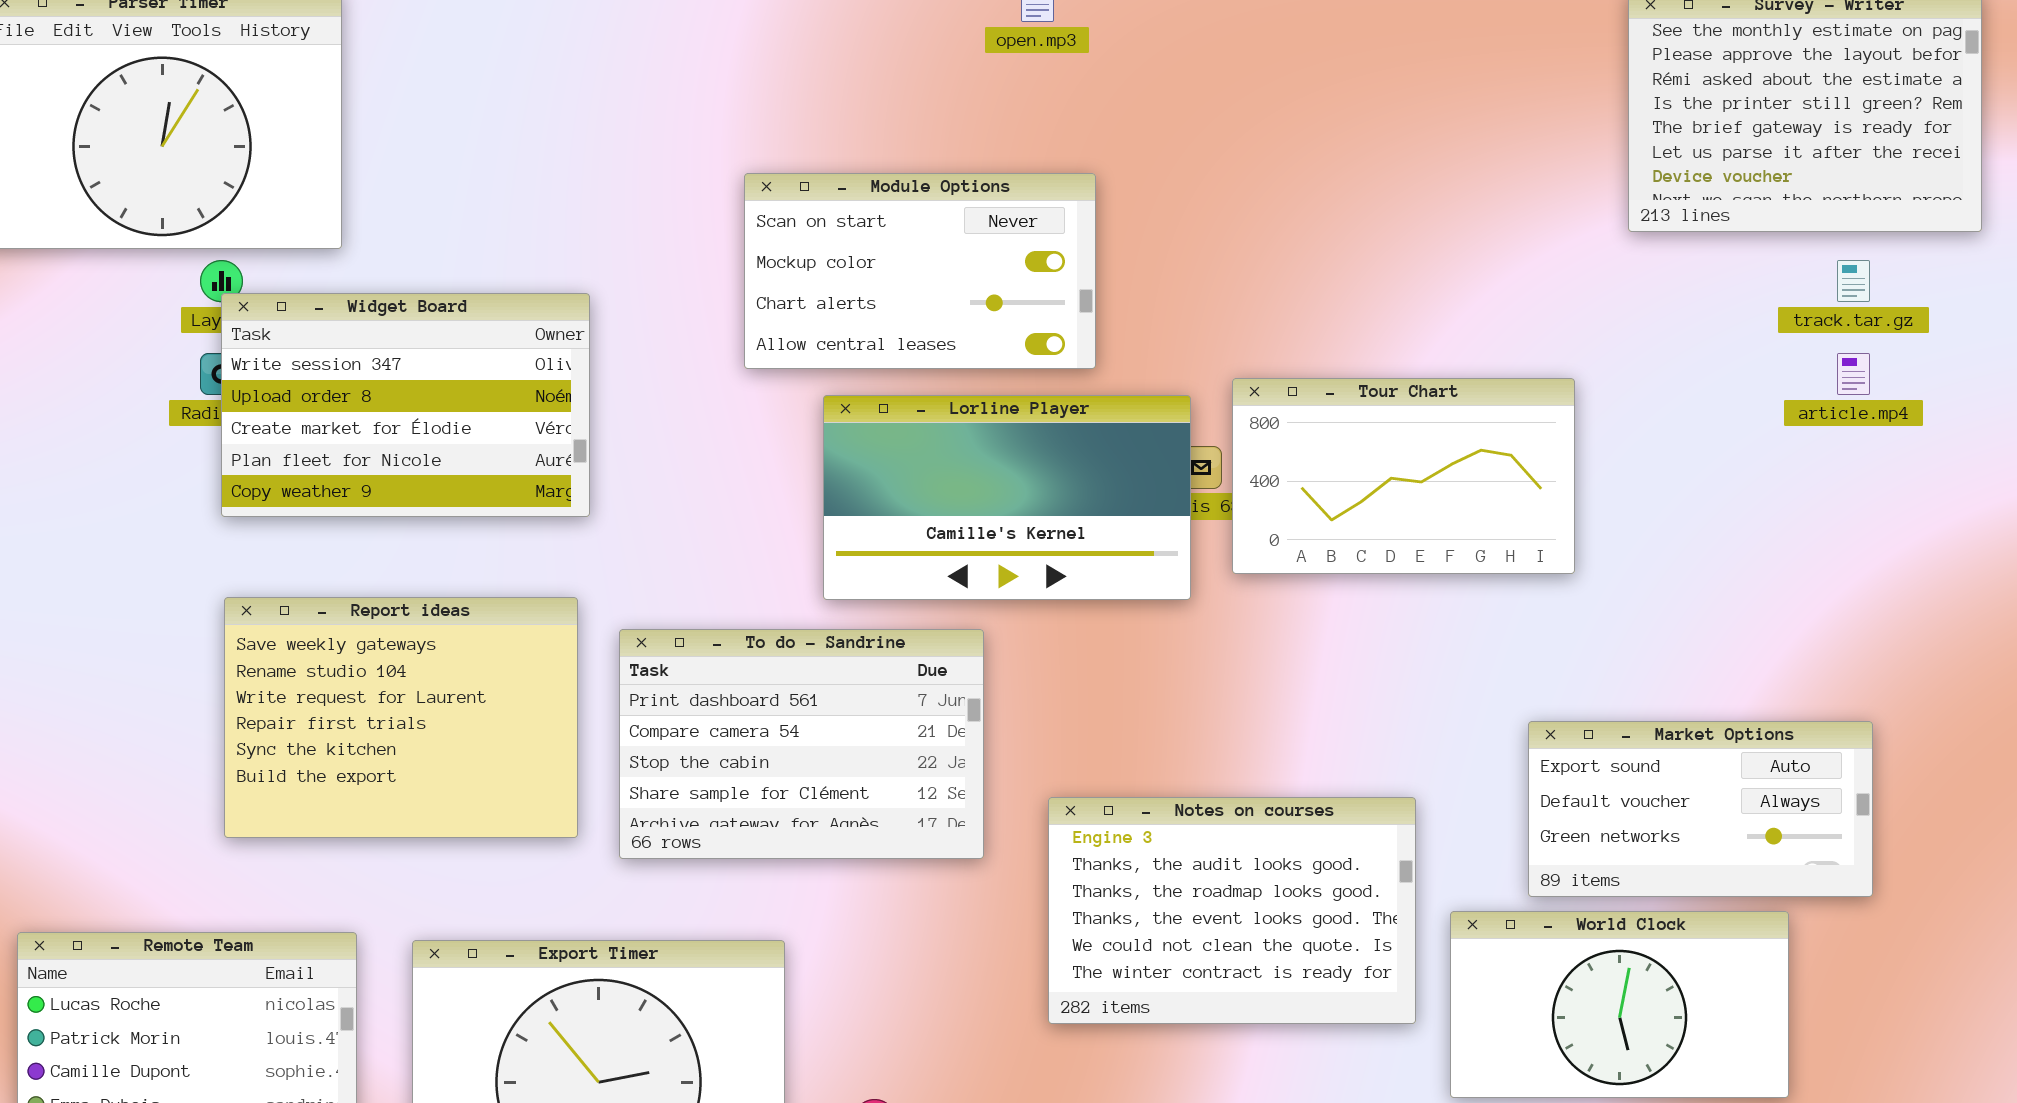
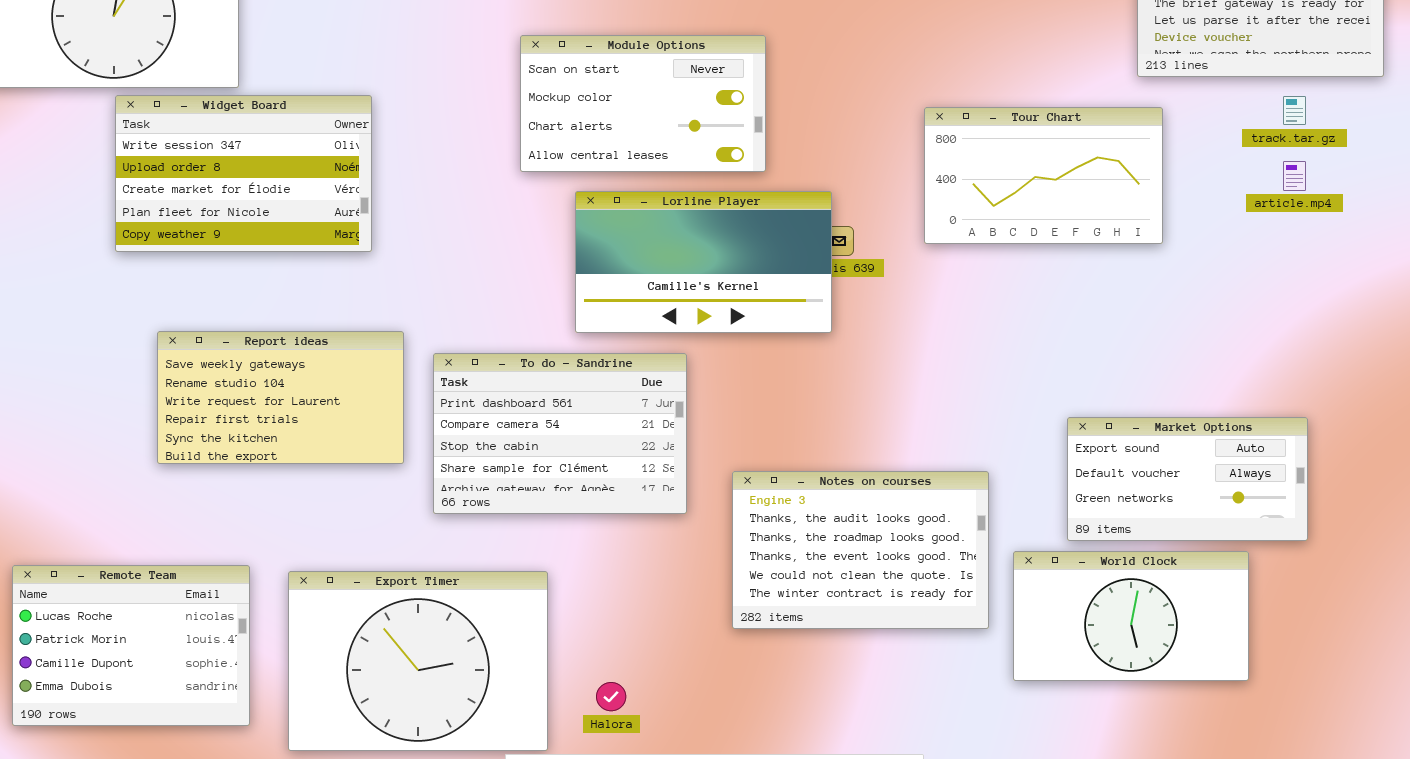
Widget Board: [221,293,590,517] -> [115,95,372,252], moved
Tour Chart: [1232,378,1575,574] -> [924,107,1163,244], moved
Report ideas: [224,597,578,838] -> [157,331,404,464], resized

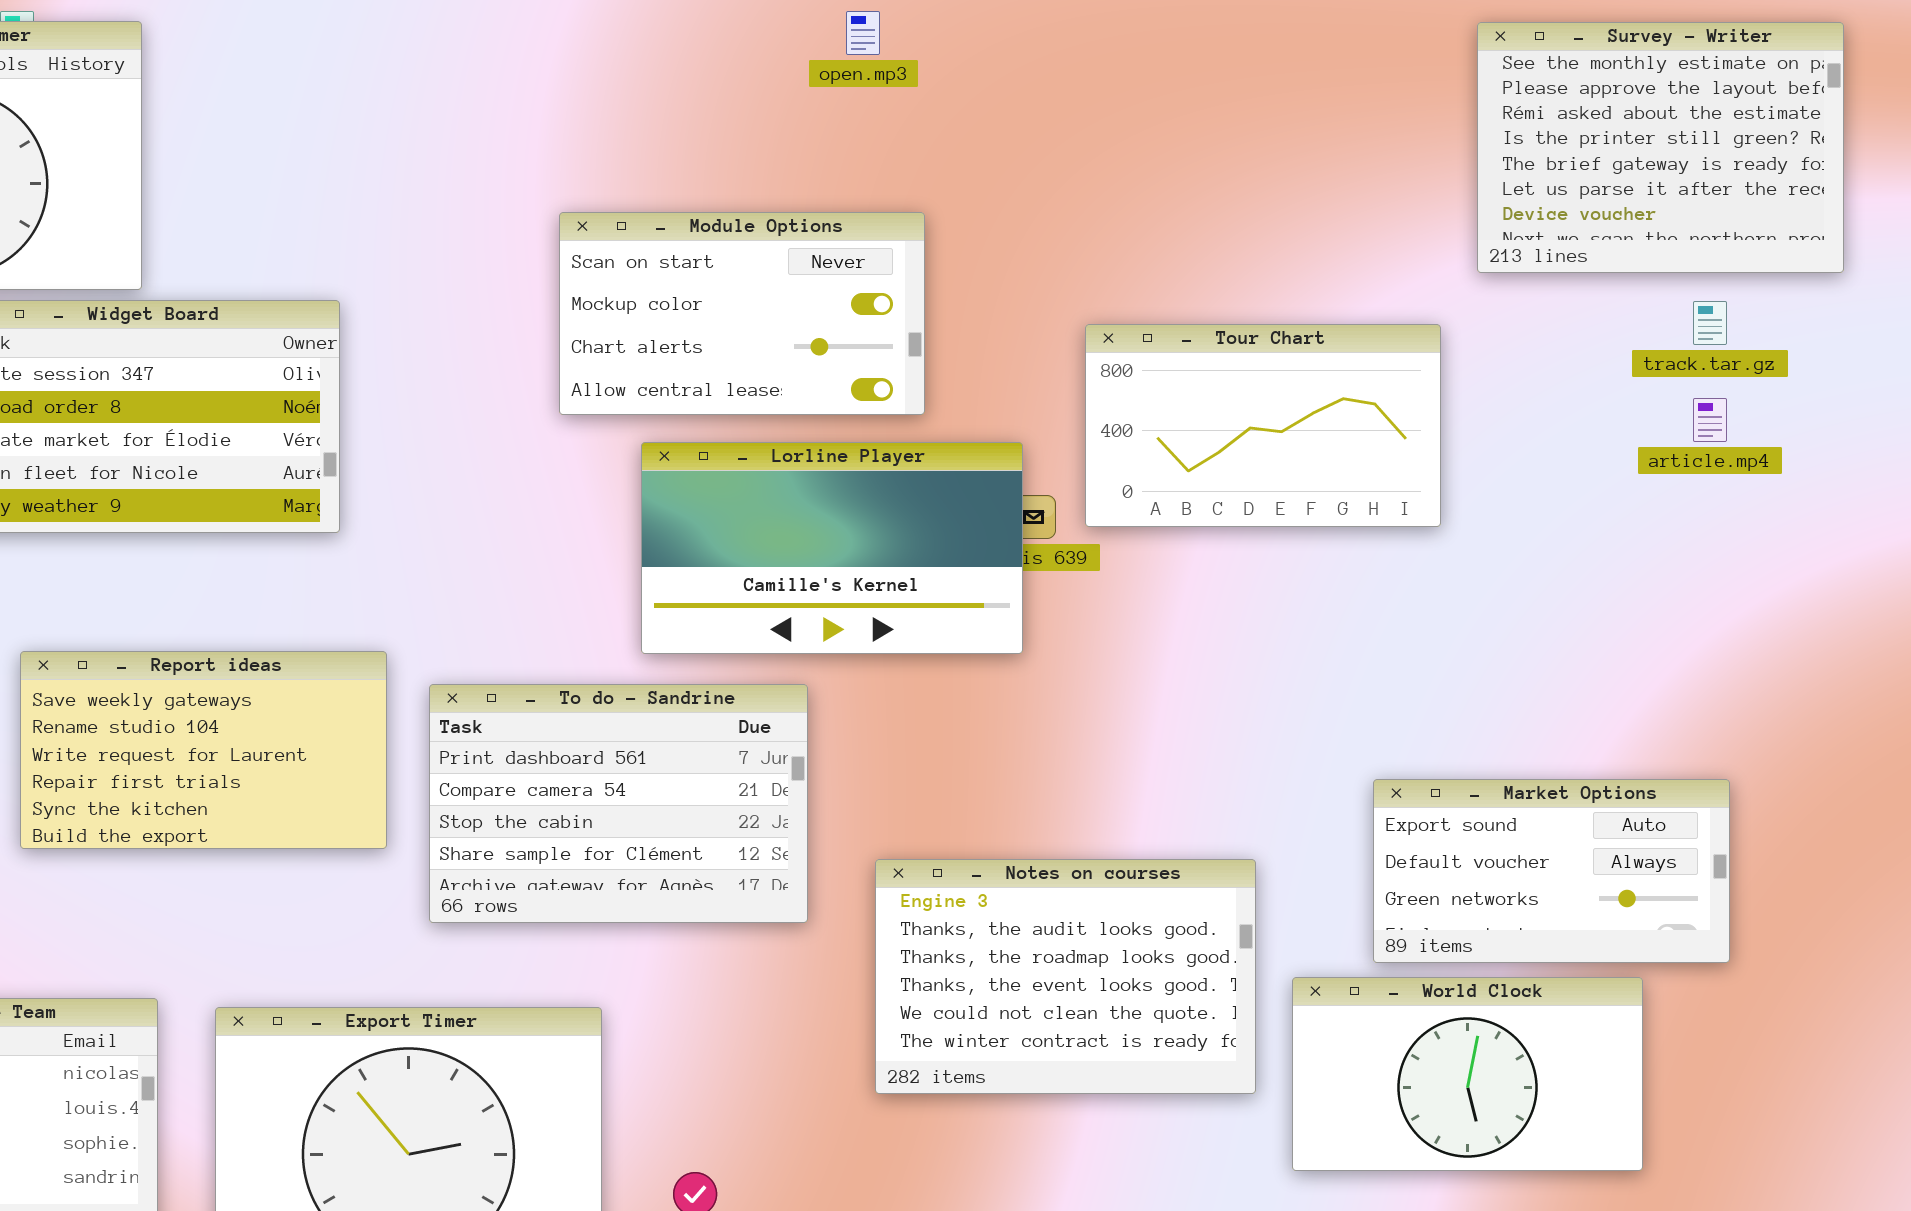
Tour Chart: [924,107,1163,244] -> [1085,324,1441,527], moved

